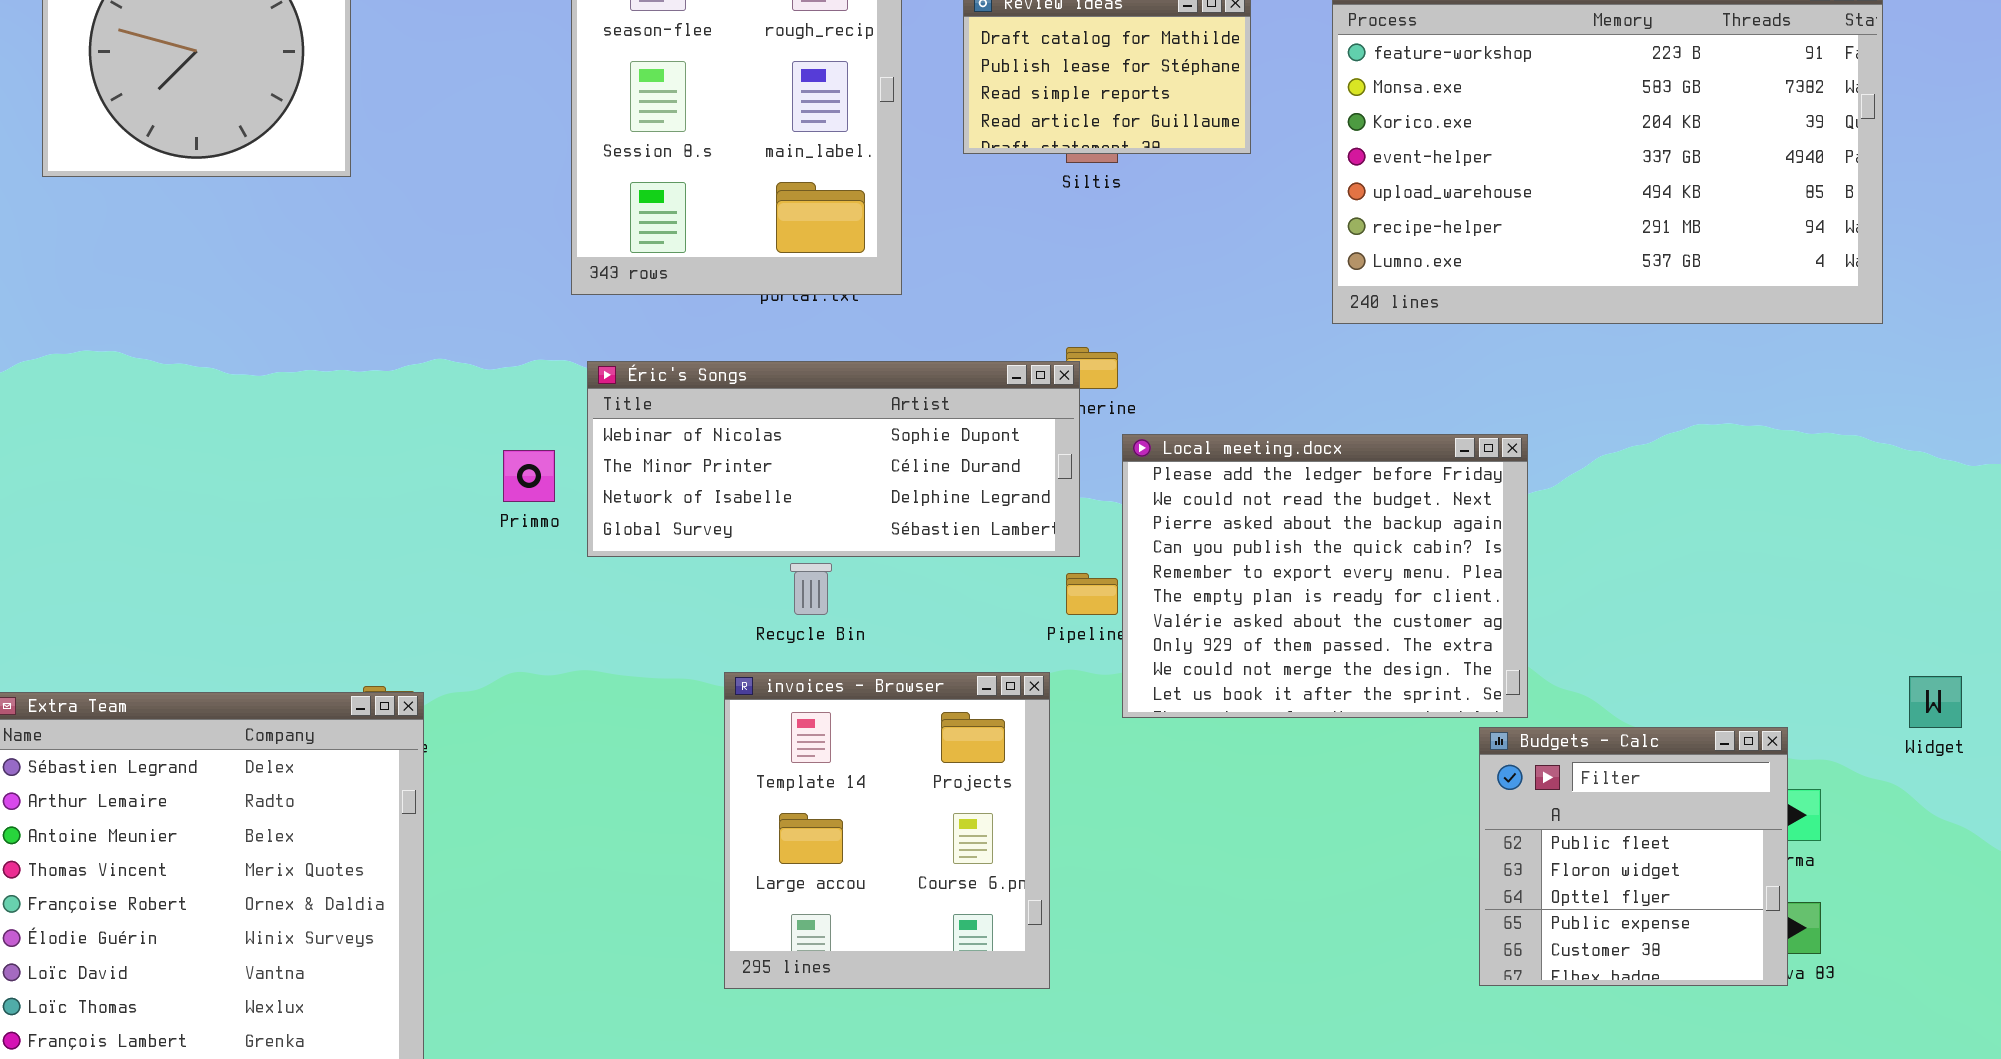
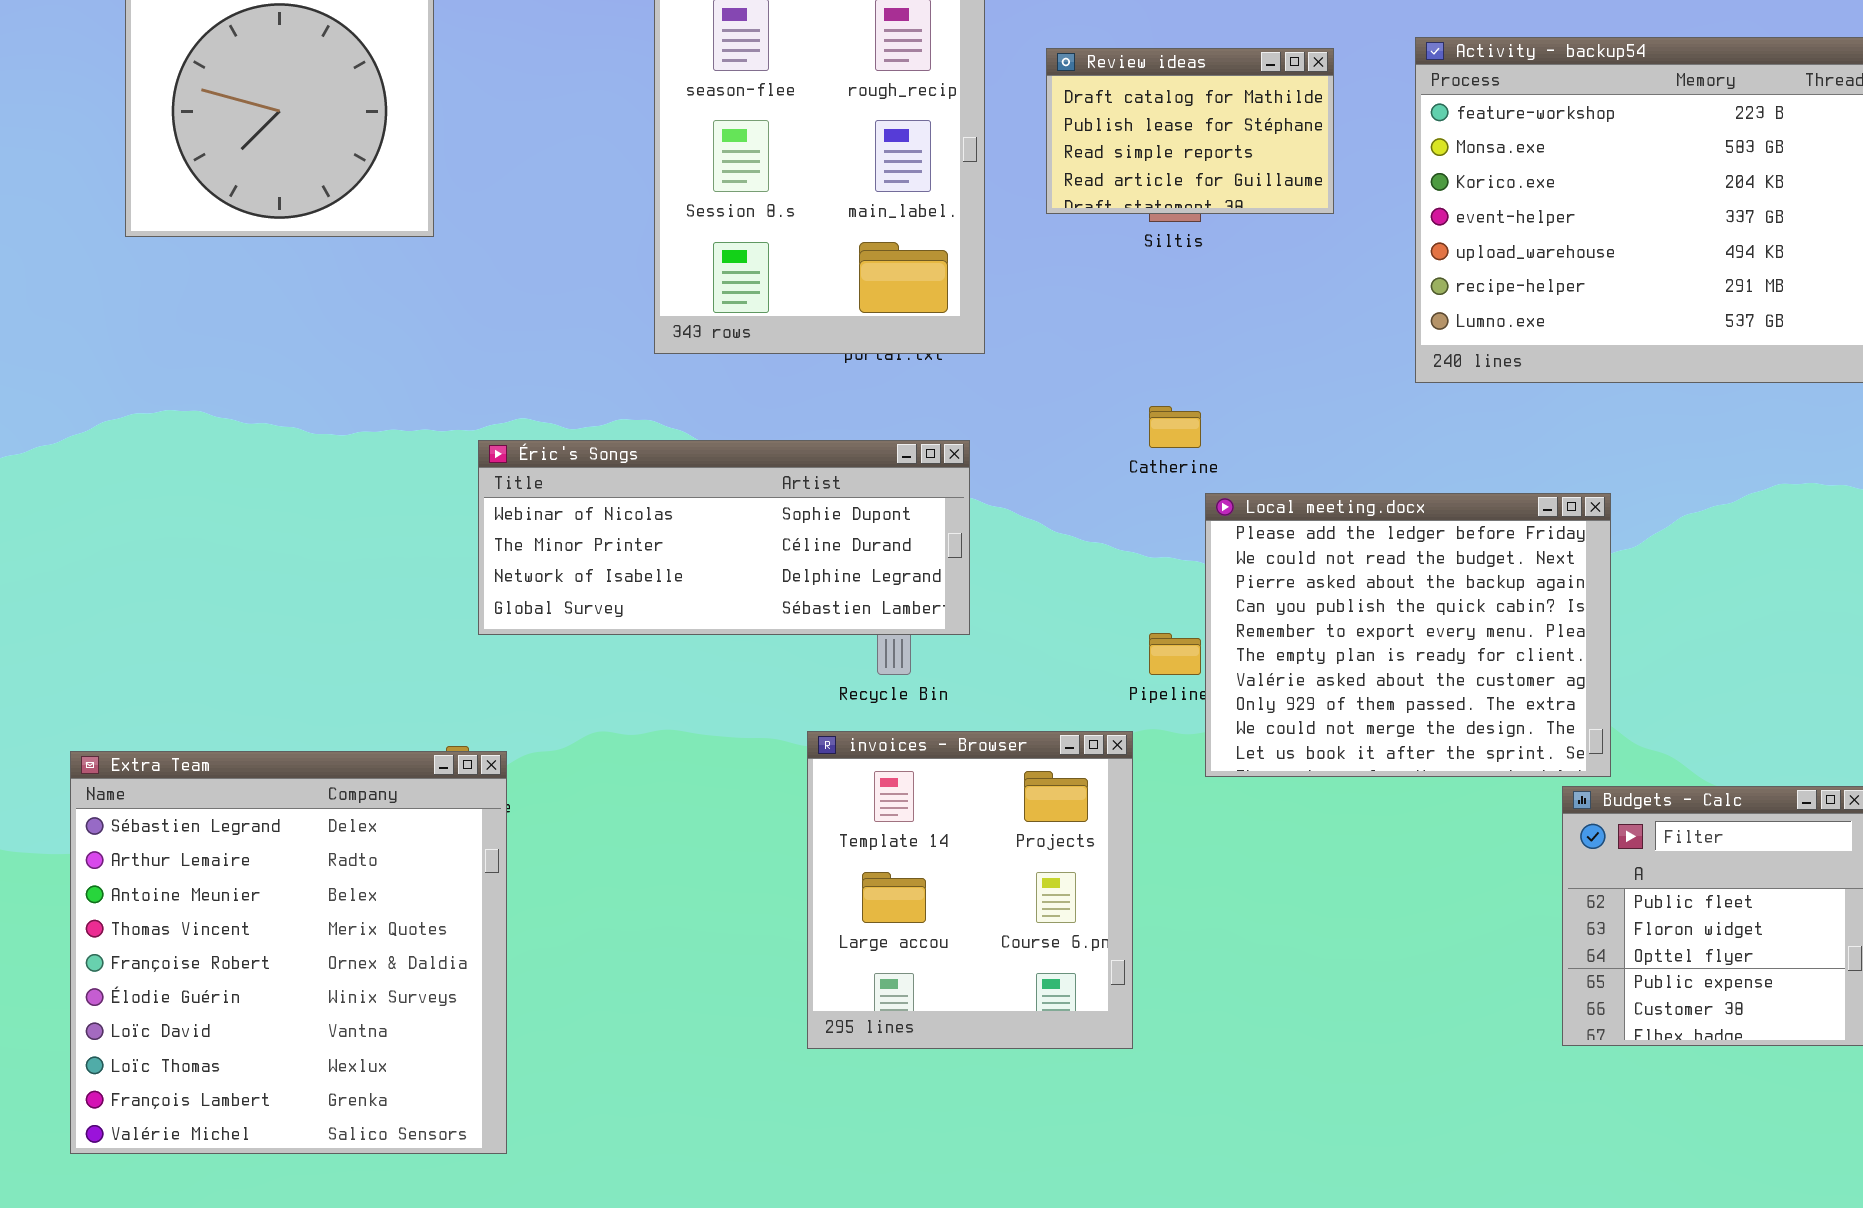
Éric's Songs: [587,361,1080,557] -> [478,440,970,635], moved

